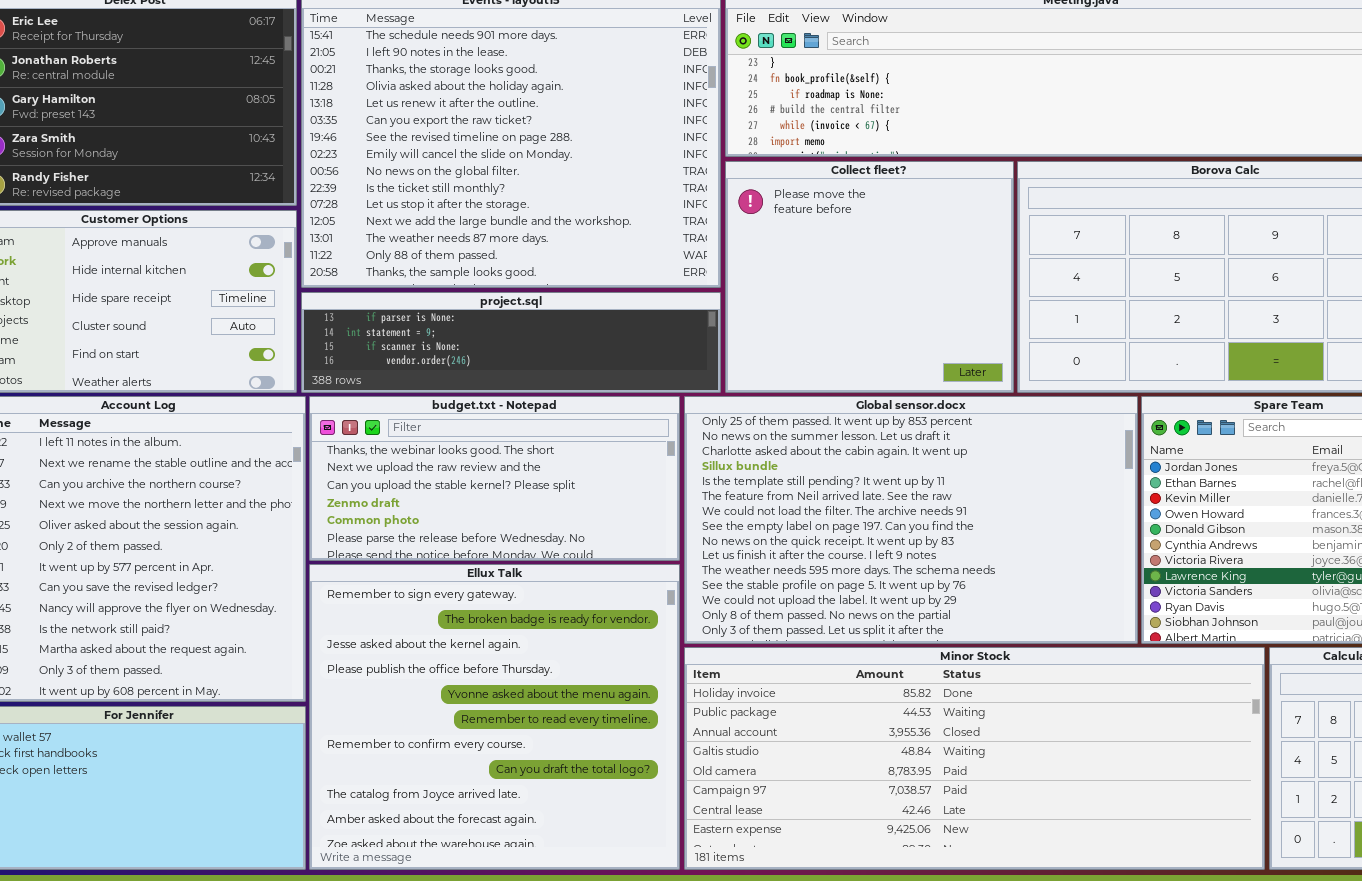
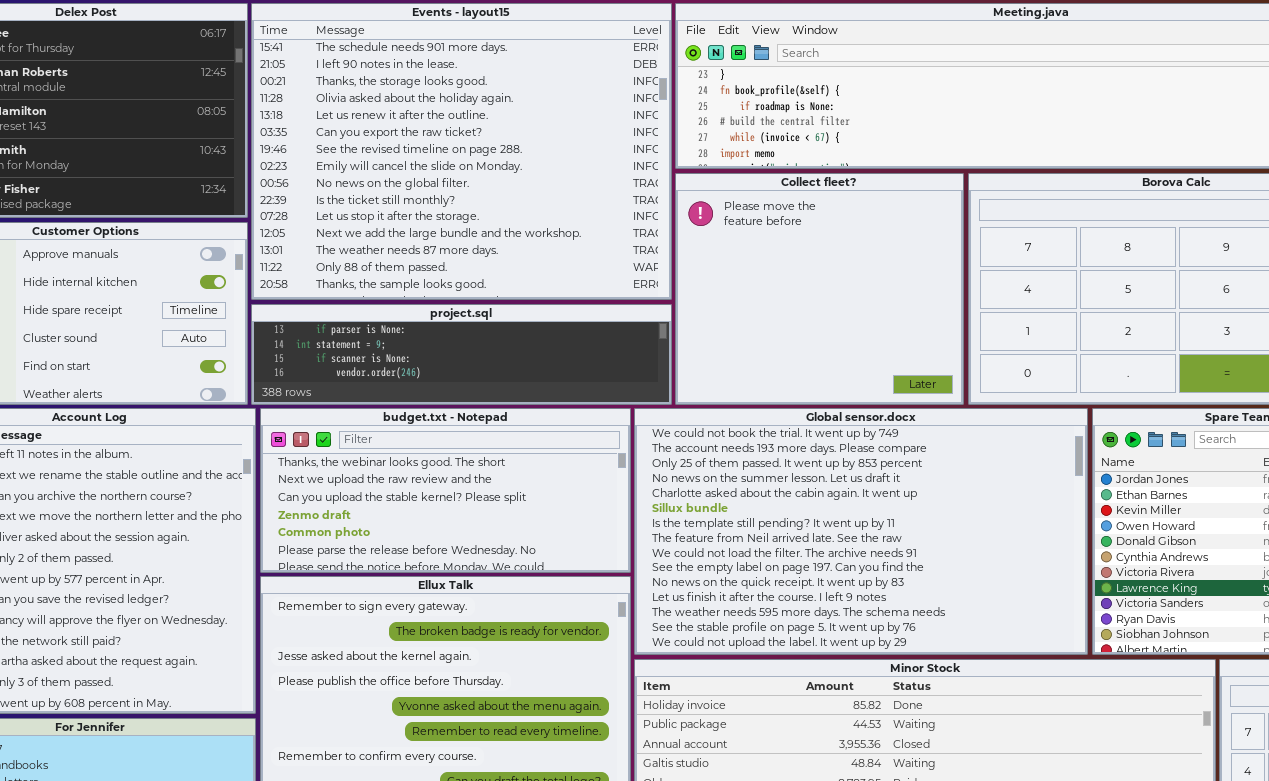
Global sensor.docx: [684,396,1138,644] -> [634,408,1088,655], scrolled up 2 rows

